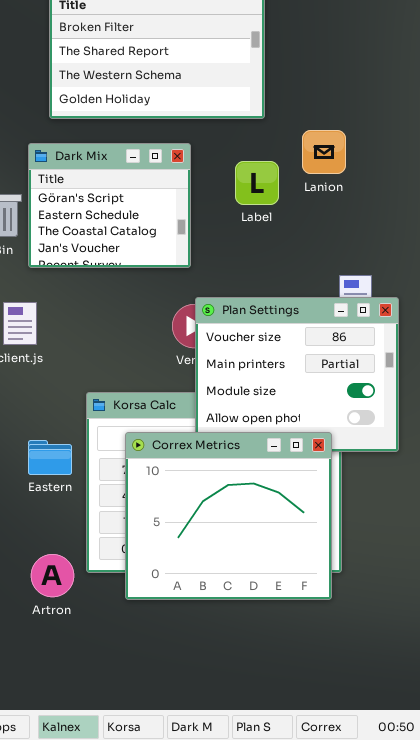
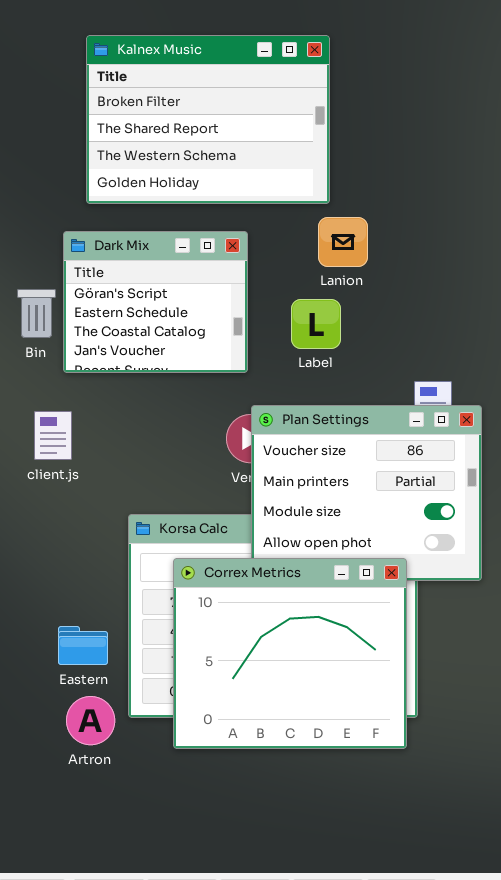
Lanion: [302,130,346,174] -> [318,217,368,267], moved
Label: [235,161,279,205] -> [291,299,341,349], moved
Eastern: [28,440,72,475] -> [58,626,108,665], moved

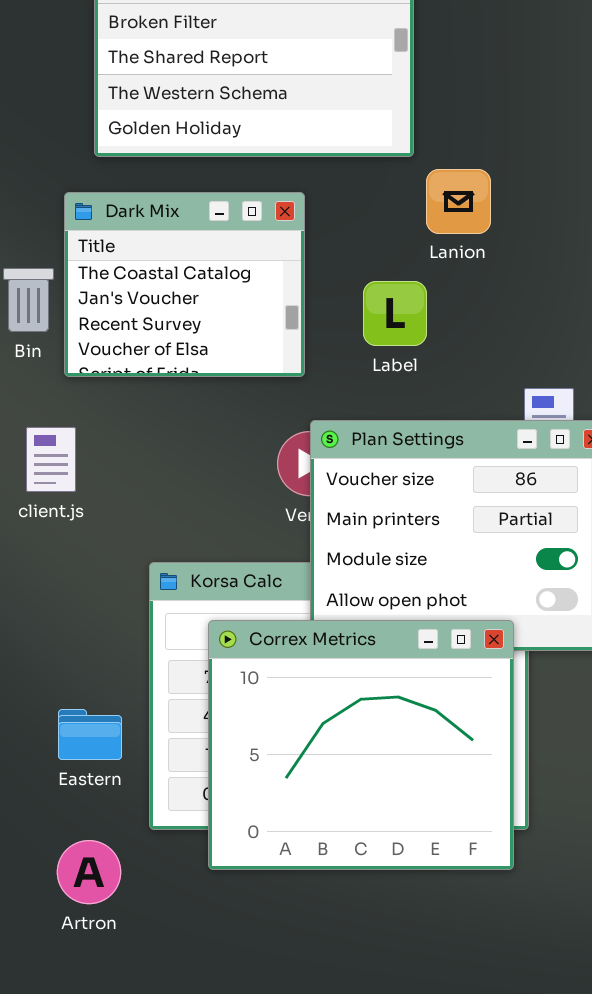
Lanion: [318,217,368,267] -> [426,169,491,234], moved
Dark Mix: [63,231,248,373] -> [64,192,305,377], scrolled down 2 rows
Artron: [66,696,115,745] -> [57,840,121,904], moved

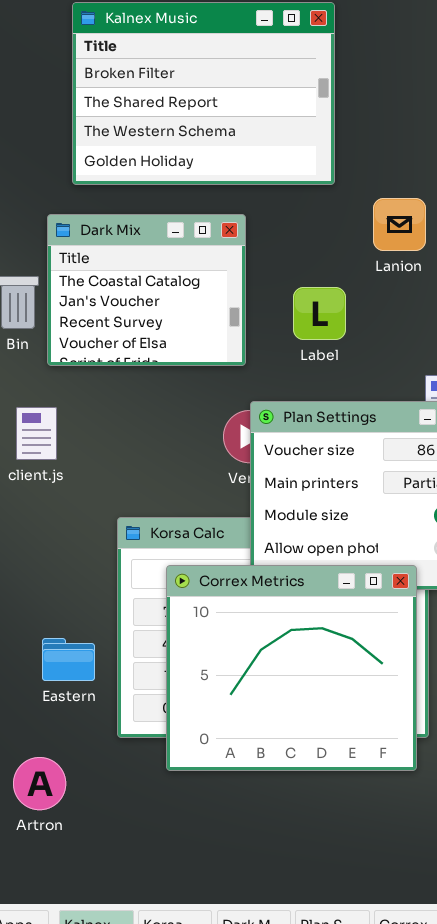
Lanion: [426,169,491,234] -> [373,198,426,251], moved
Artron: [57,840,121,904] -> [13,757,66,810], moved

